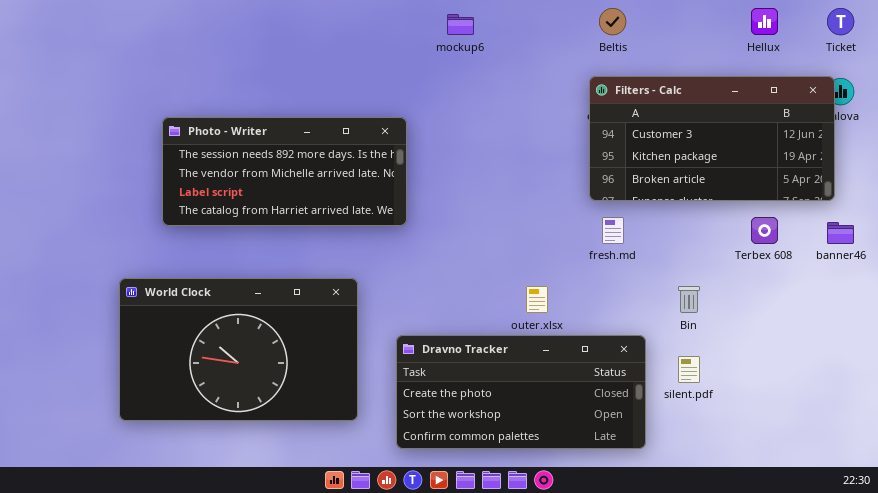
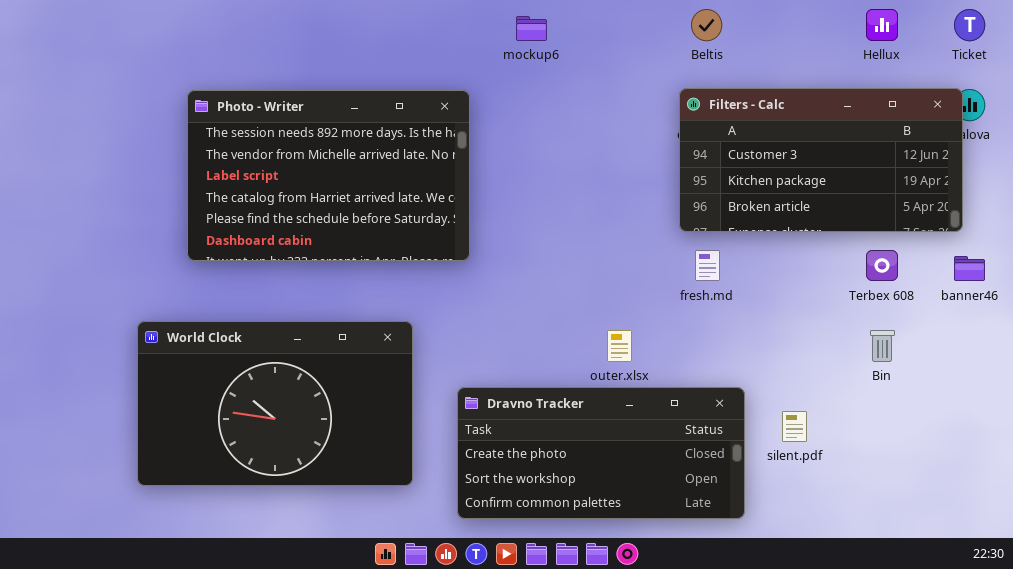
Photo - Writer: [162,117,407,226] -> [187,90,470,261], resized
Bin: [678,286,700,313] -> [870,330,895,362], moved

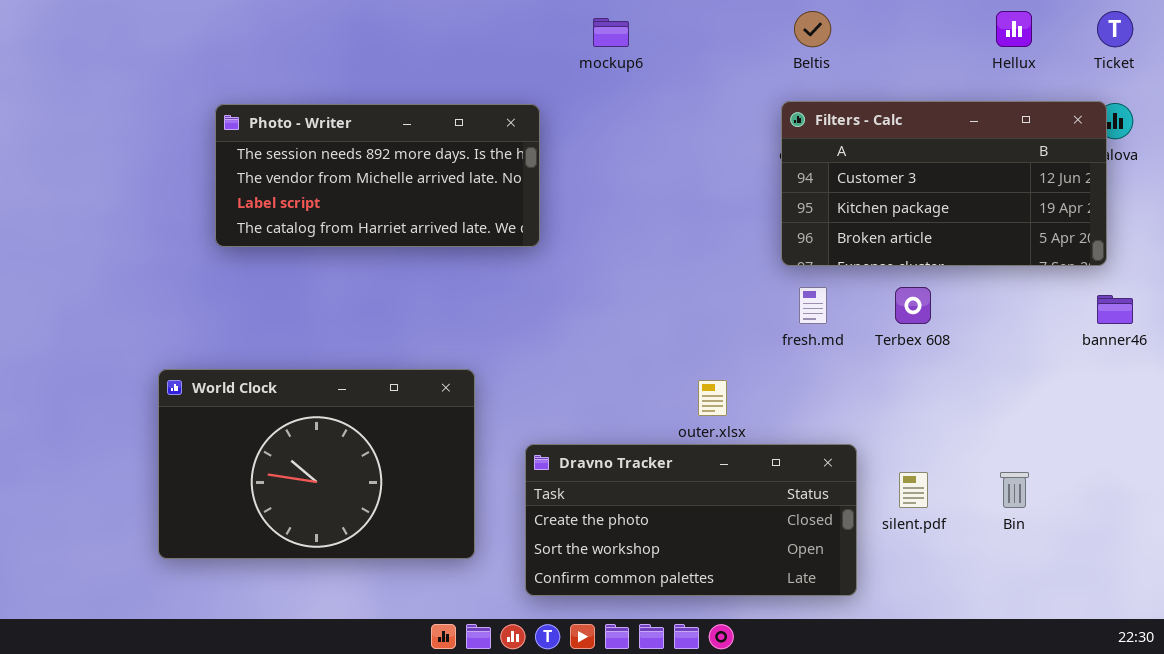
Photo - Writer: [187,90,470,261] -> [215,104,540,247], resized
Terbex 608: [866,250,898,281] -> [895,287,931,324], moved
Bin: [870,330,895,362] -> [1000,472,1029,508], moved

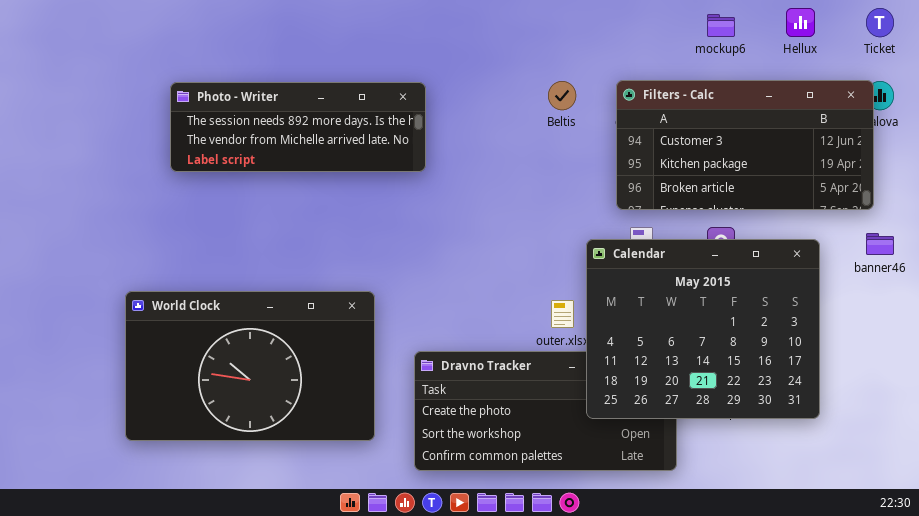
Beltis: [794,11,831,47] -> [548,81,576,110], moved
mockup6: [593,18,629,47] -> [707,14,735,37], moved
Photo - Writer: [215,104,540,247] -> [170,82,426,172], resized
Calendar: none -> [586,239,820,419], opened

